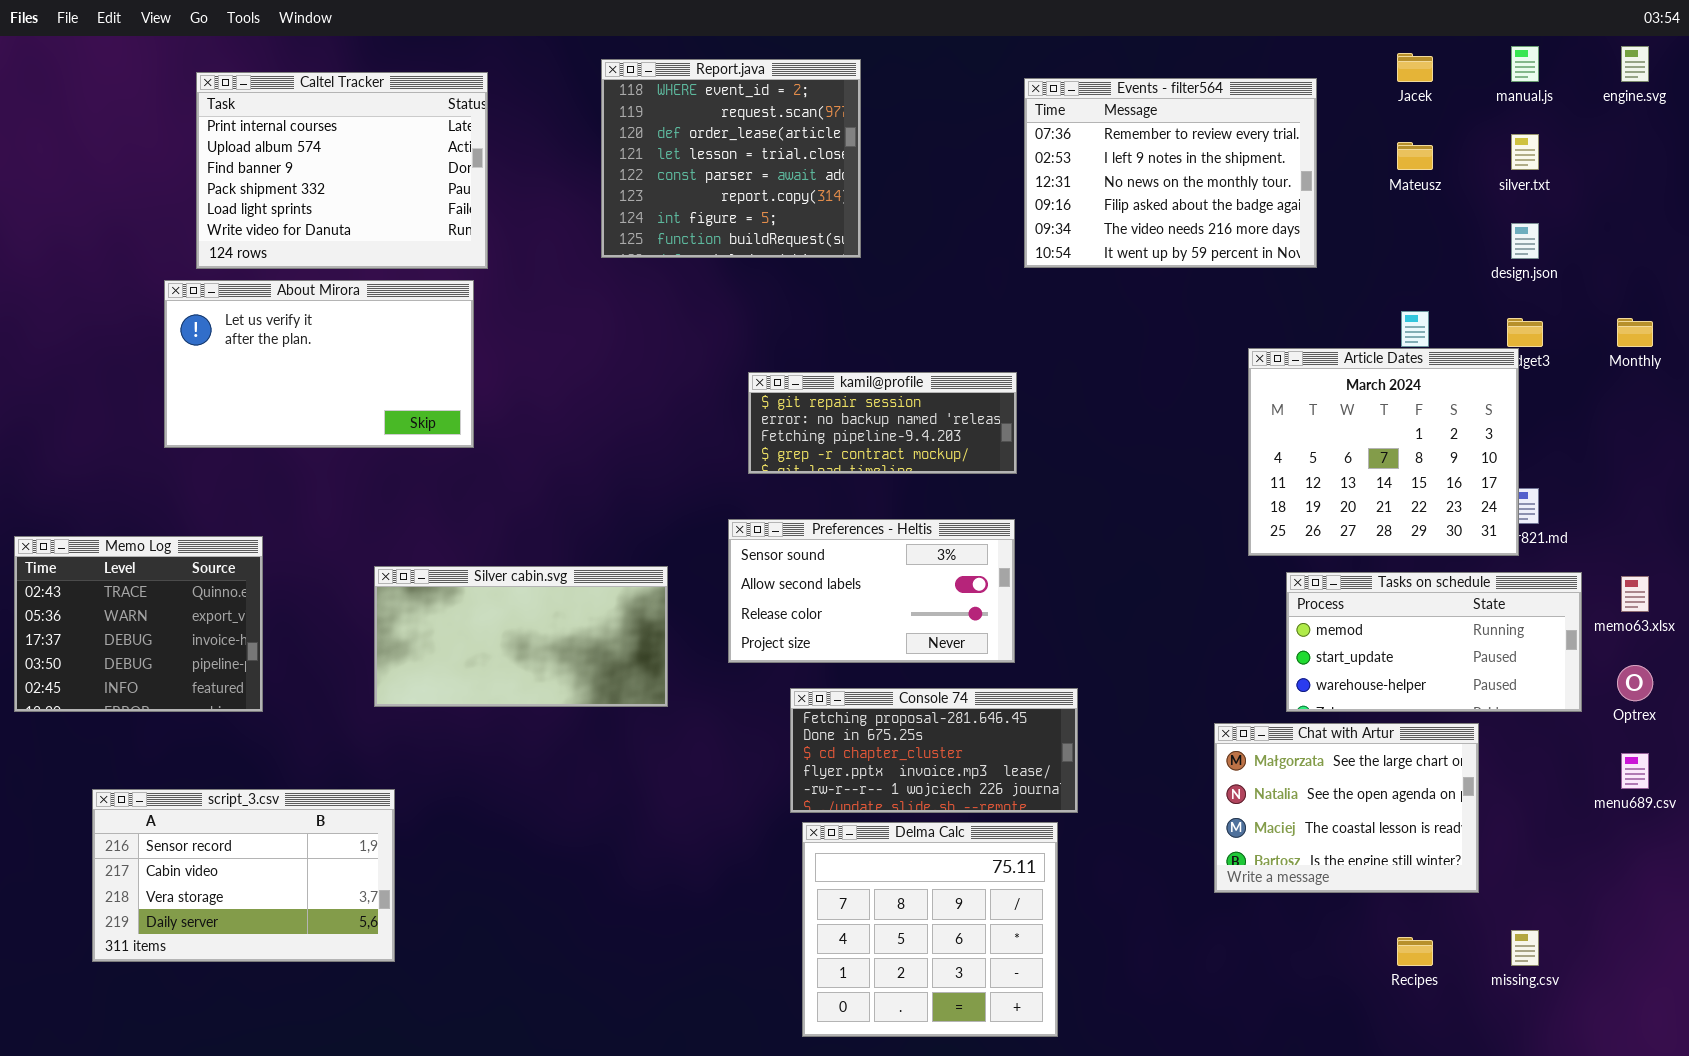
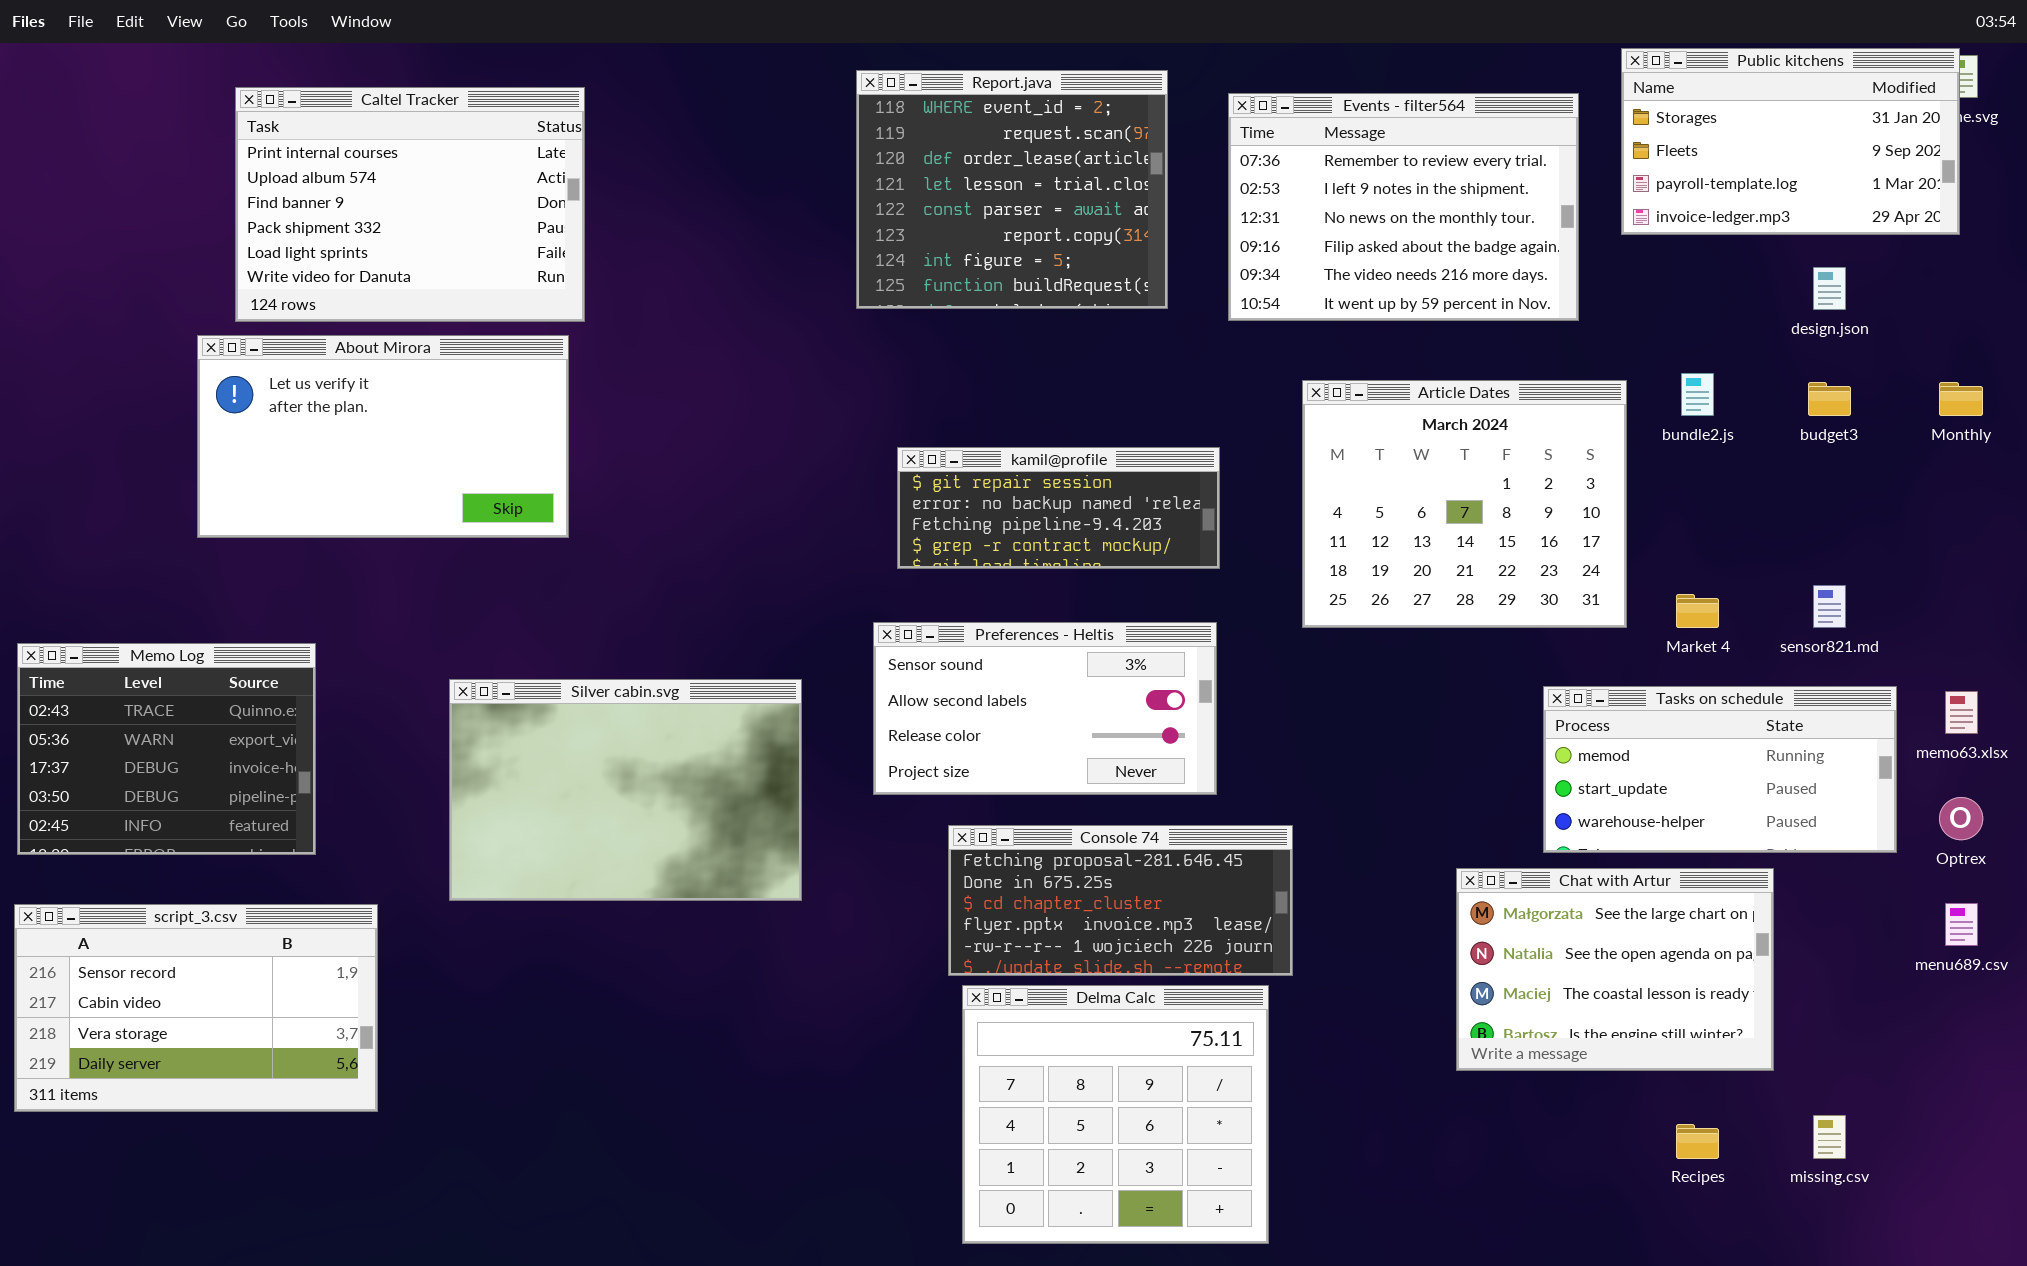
Public kitchens: none -> [1621,48,1960,235], opened
Report.java: [601,59,861,258] -> [856,70,1168,309], moved
Article Dates: [1248,348,1519,556] -> [1302,380,1627,628], moved
Silver cabin.svg: [374,566,668,707] -> [449,679,802,901], resized
script_3.csv: [92,789,395,962] -> [14,904,378,1112], moved

